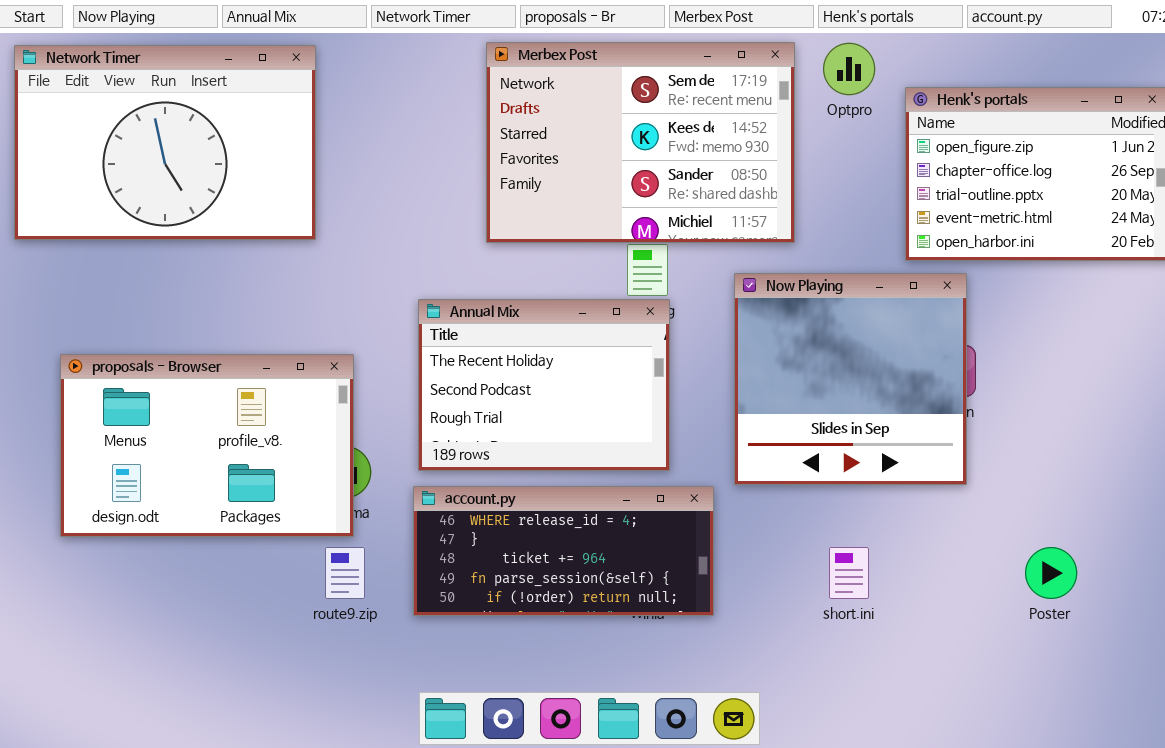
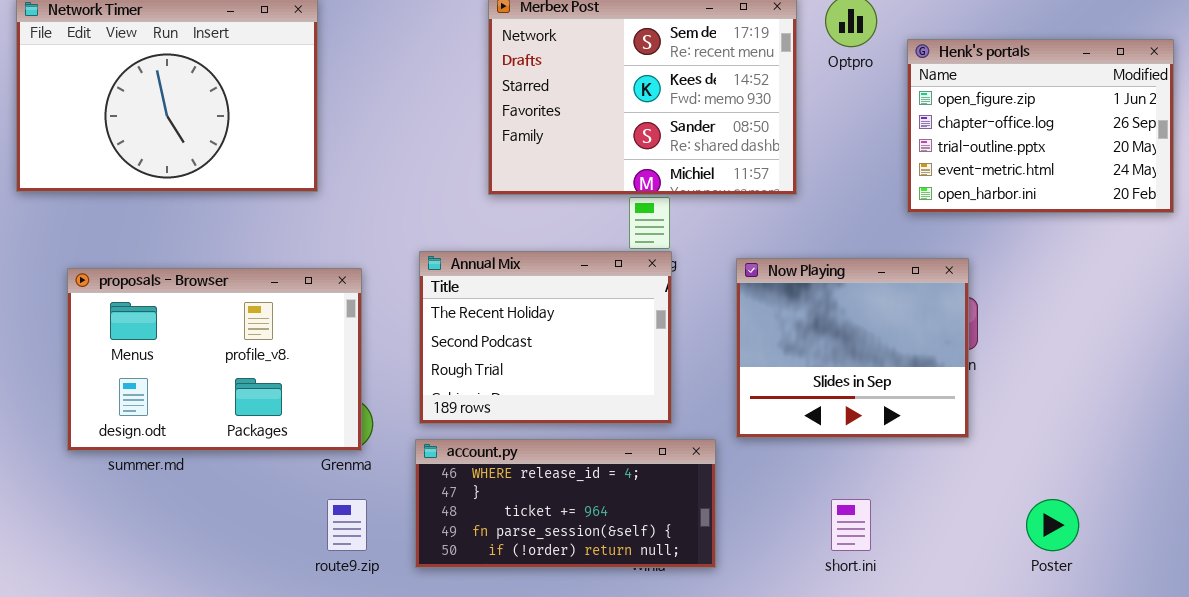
Now Playing: [734,273,967,485] -> [736,258,969,438], resized
proposals - Browser: [60,354,354,537] -> [67,268,362,451], moved

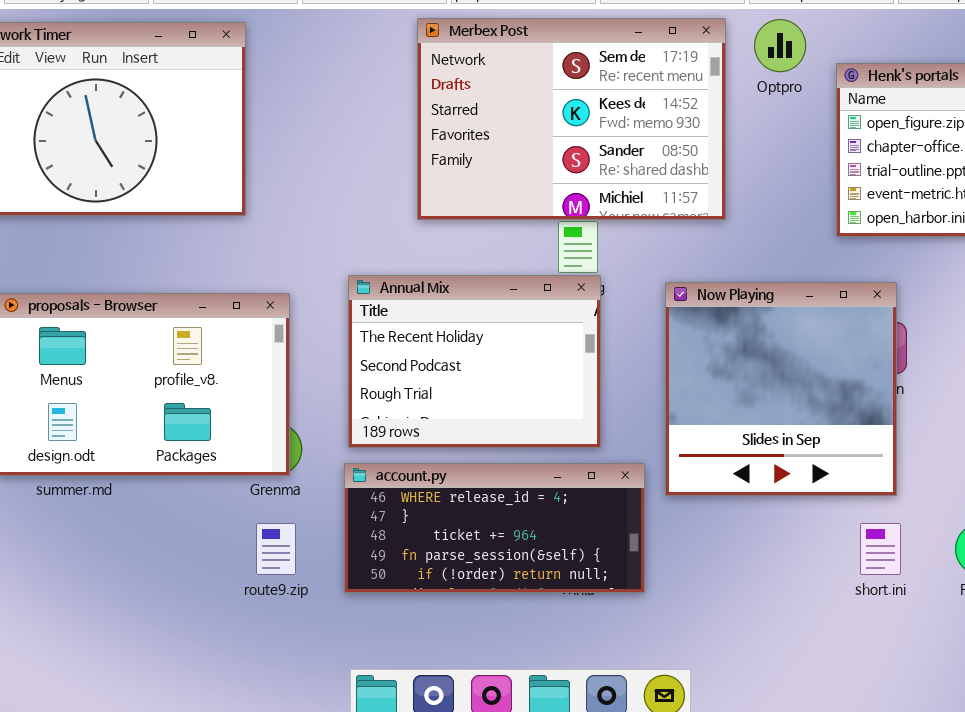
Now Playing: [736,258,969,438] -> [665,282,897,496], resized
short.ini: [831,499,871,551] -> [860,523,901,575], moved

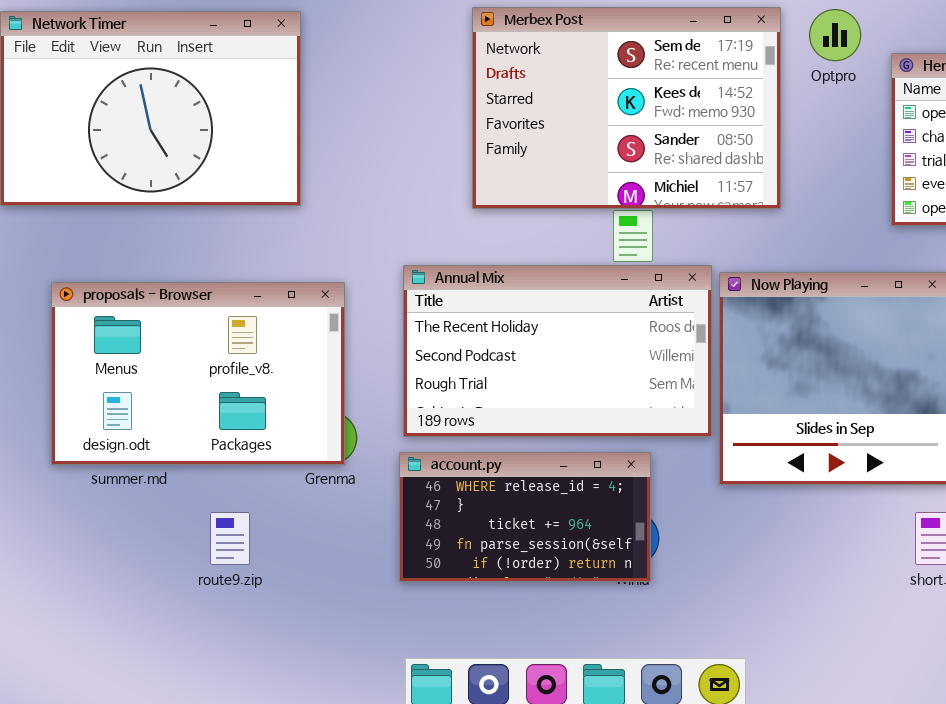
Annual Mix: [348,275,601,448] -> [403,265,712,437], resized
account.py: [344,463,645,593] -> [399,452,651,582], resized
route9.zip: [256,523,296,575] -> [210,512,250,565], moved

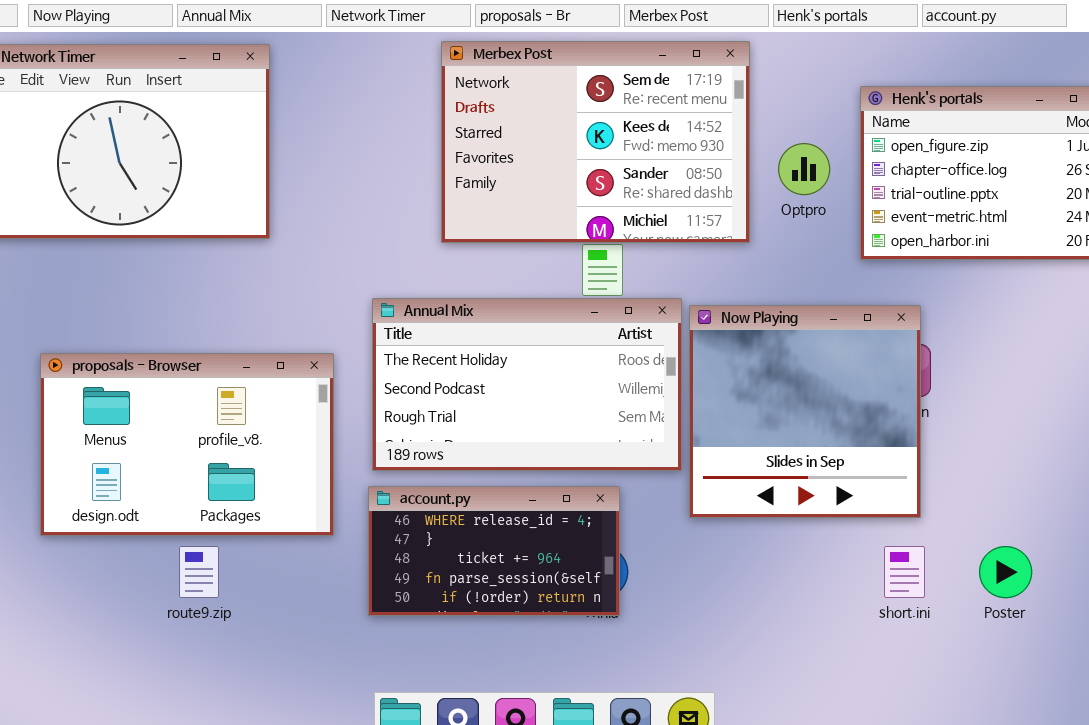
Optpro: [809,9,861,61] -> [778,143,830,195], moved
proposals - Browser: [51,282,345,465] -> [40,353,334,536], moved

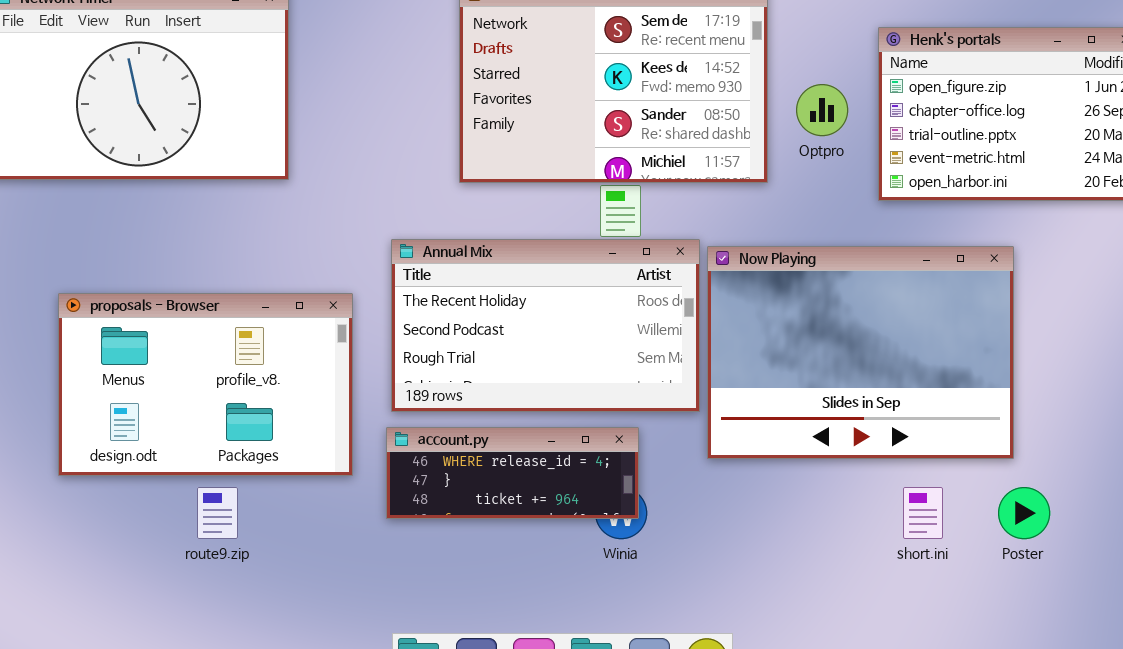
Now Playing: [689,305,921,518] -> [707,246,1014,459], resized
account.py: [368,486,620,616] -> [386,427,639,519], resized

